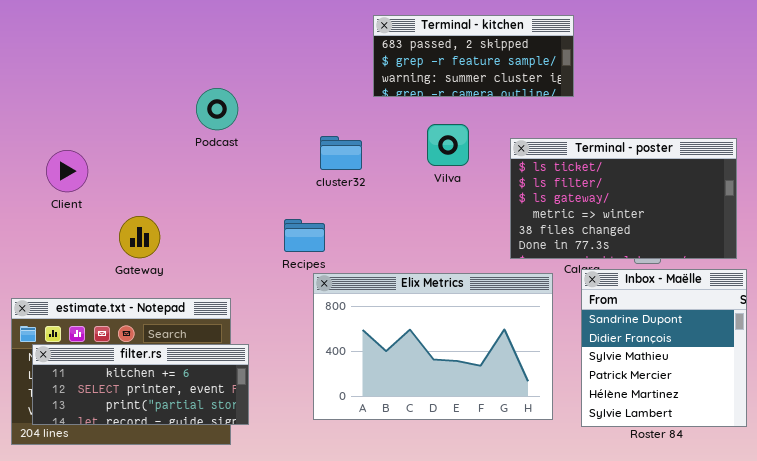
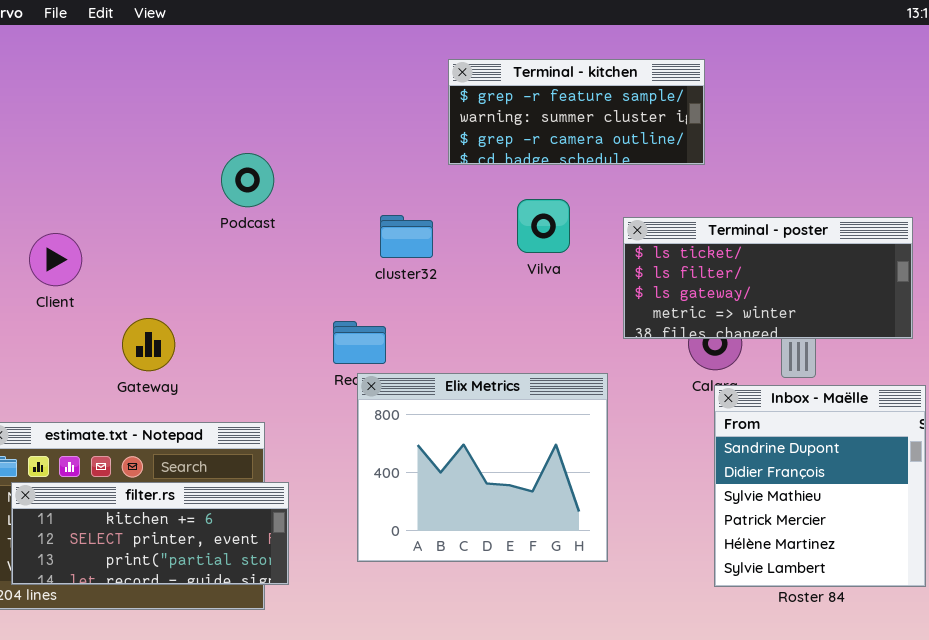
Terminal - kitchen: [373,15,574,97] -> [448,59,705,165], scrolled down 1 row
Terminal - poster: [510,138,737,259] -> [623,217,913,339], resized
Elix Metrics: [313,273,553,420] -> [357,373,608,562], moved, resized

